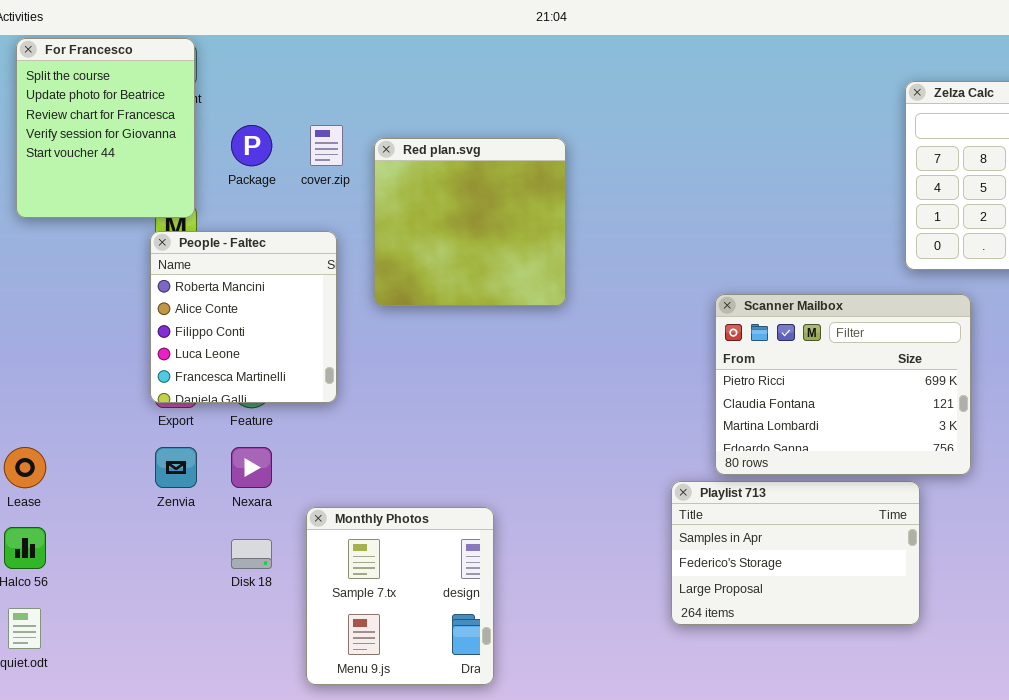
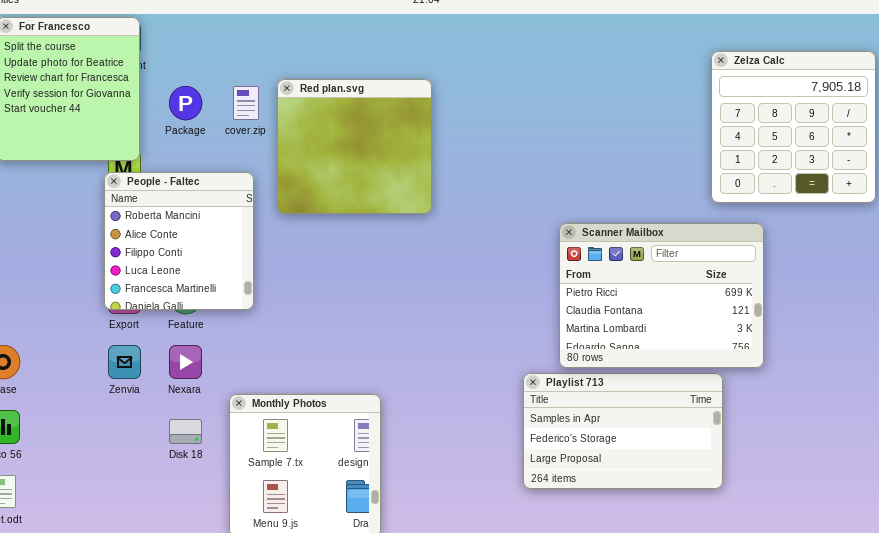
Red plan.svg: [374,138,566,306] -> [277,79,432,214], moved

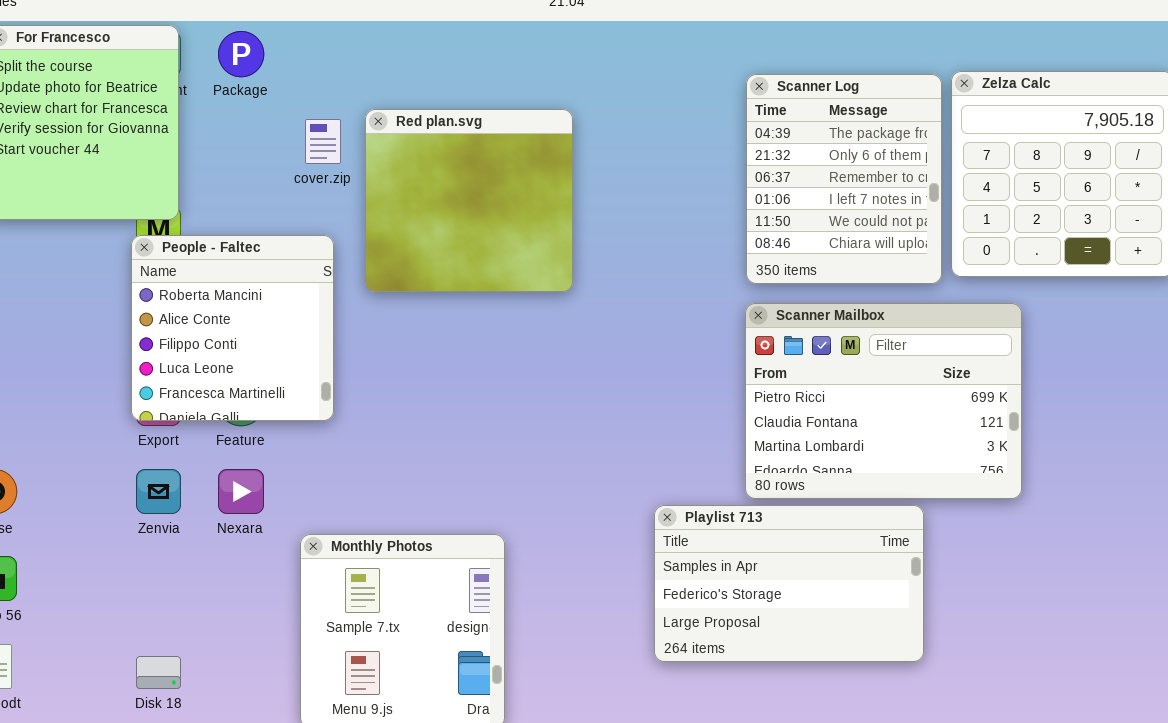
Scanner Log: none -> [746,74,942,284], opened
Package: [169,86,202,120] -> [218,31,264,77], moved
Playlist 713: [523,373,723,489] -> [654,505,924,662], moved
Disk 18: [169,419,202,444] -> [136,656,181,689], moved

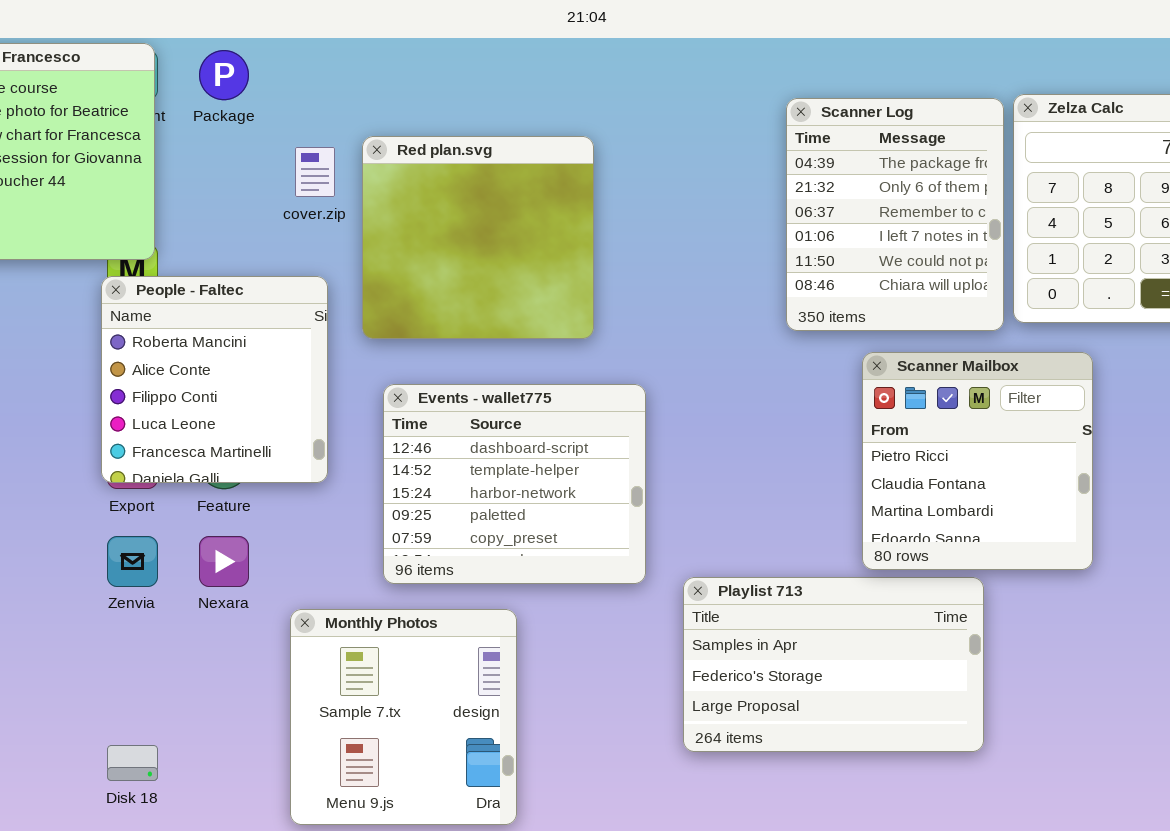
Scanner Mailbox: [745,303,1022,499] -> [862,352,1093,570], resized
Events - wallet775: none -> [383,384,646,584], opened

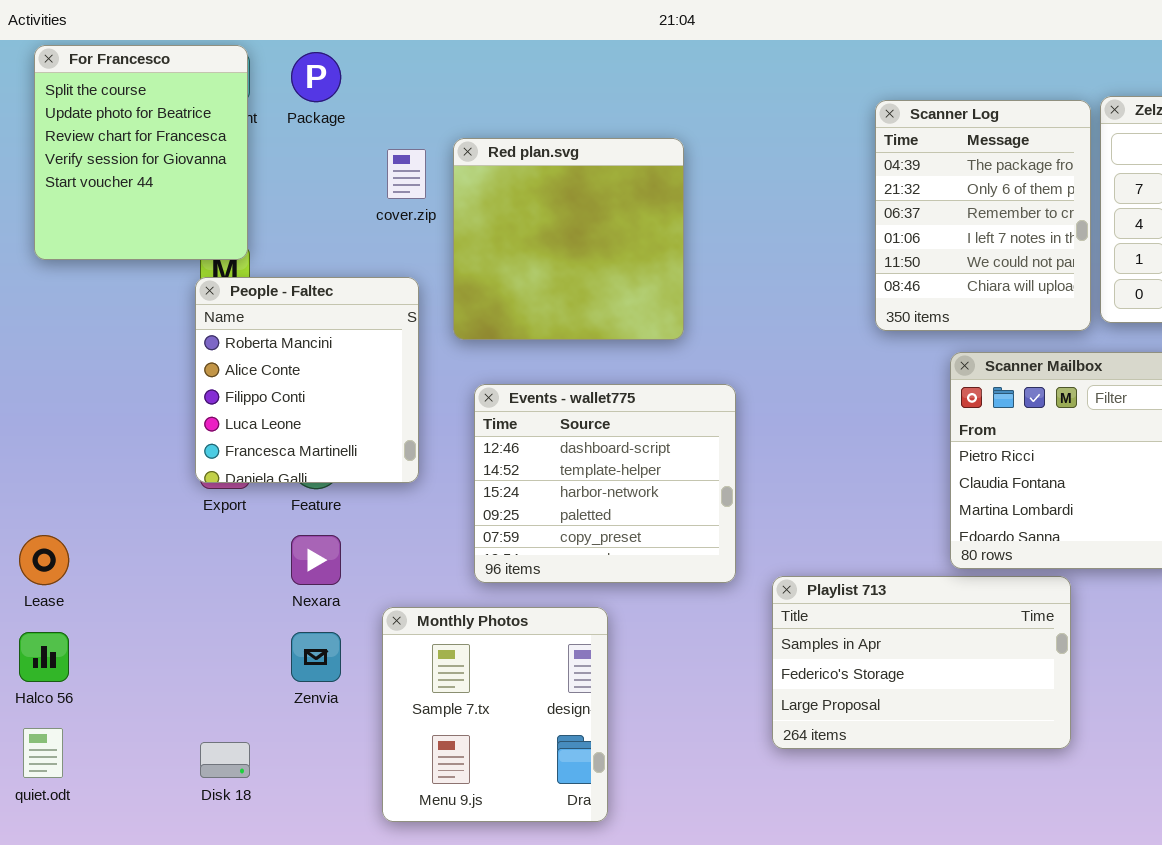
Zenvia: [107,536,158,587] -> [291,632,341,682], moved

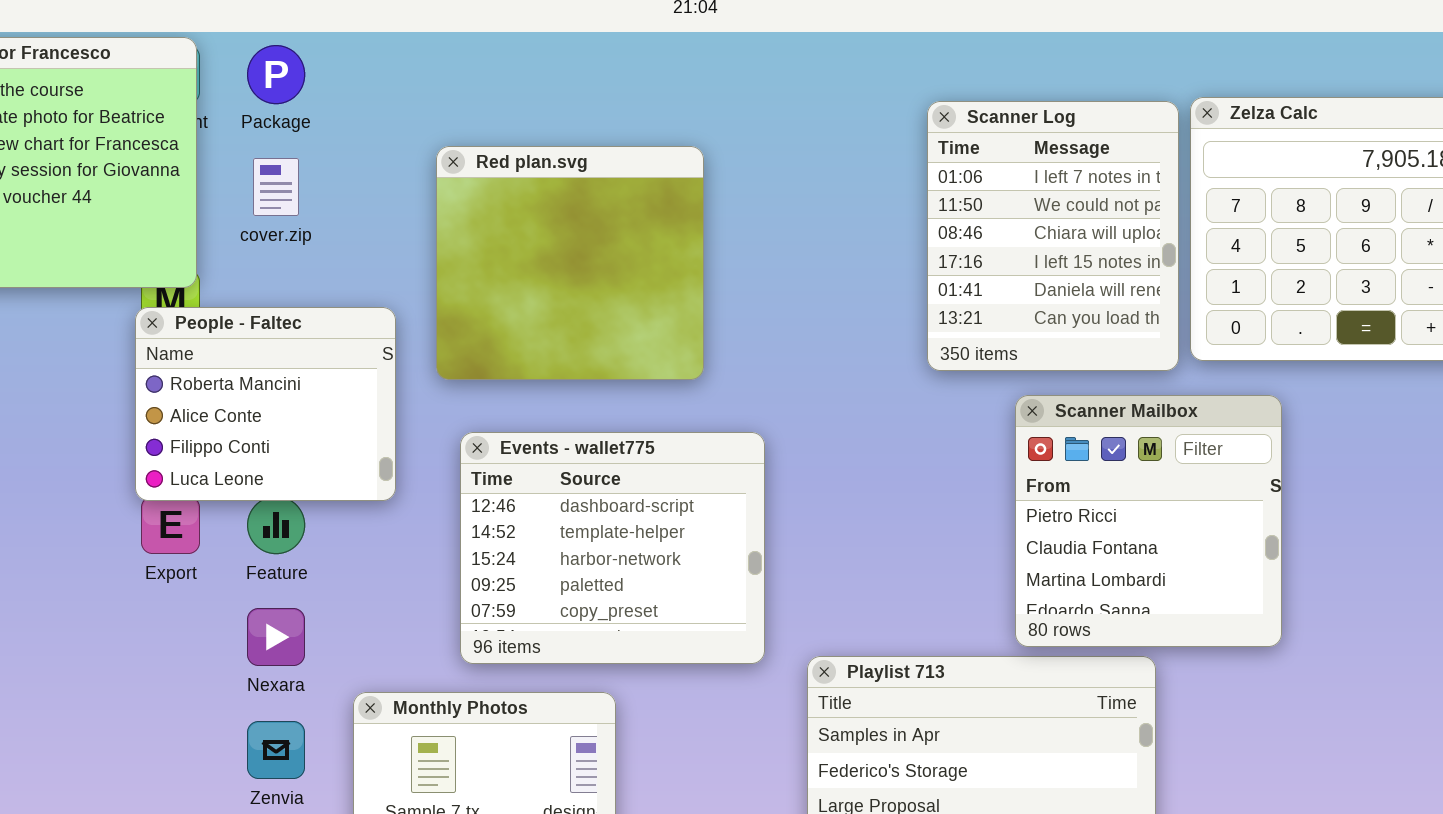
Scanner Log: [875,100,1091,331] -> [927,101,1179,371], scrolled down 3 rows
cover.zip: [387,149,426,199] -> [253,158,299,216], moved
People - Faltec: [195,277,419,483] -> [135,307,396,501], resized

